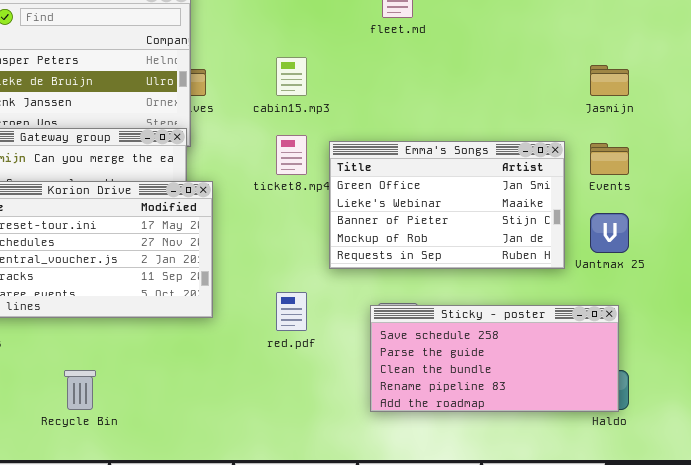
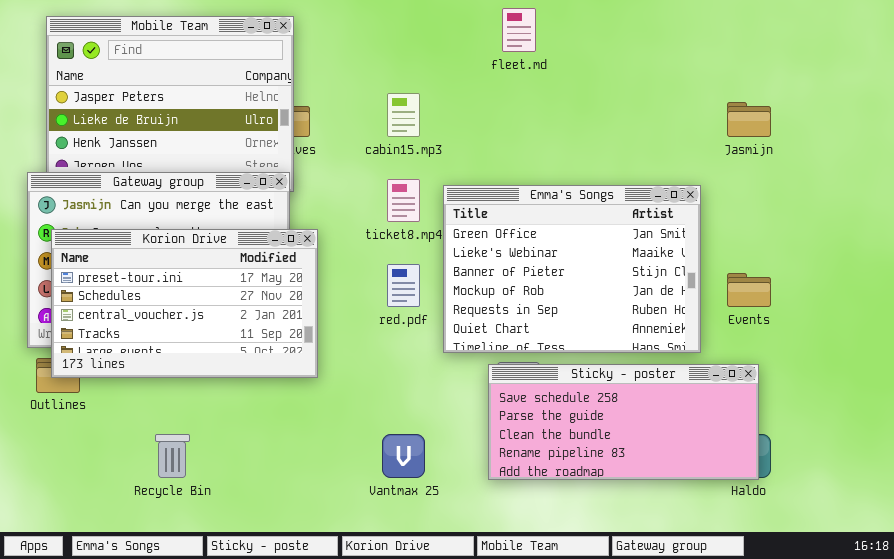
Emma's Songs: [329,141,565,269] -> [443,185,701,353], resized
Events: [590,143,629,175] -> [727,273,771,307], moved
Vantmax 25: [590,213,629,253] -> [382,434,425,478], moved
red.pdf: [276,292,307,331] -> [387,264,420,307], moved

